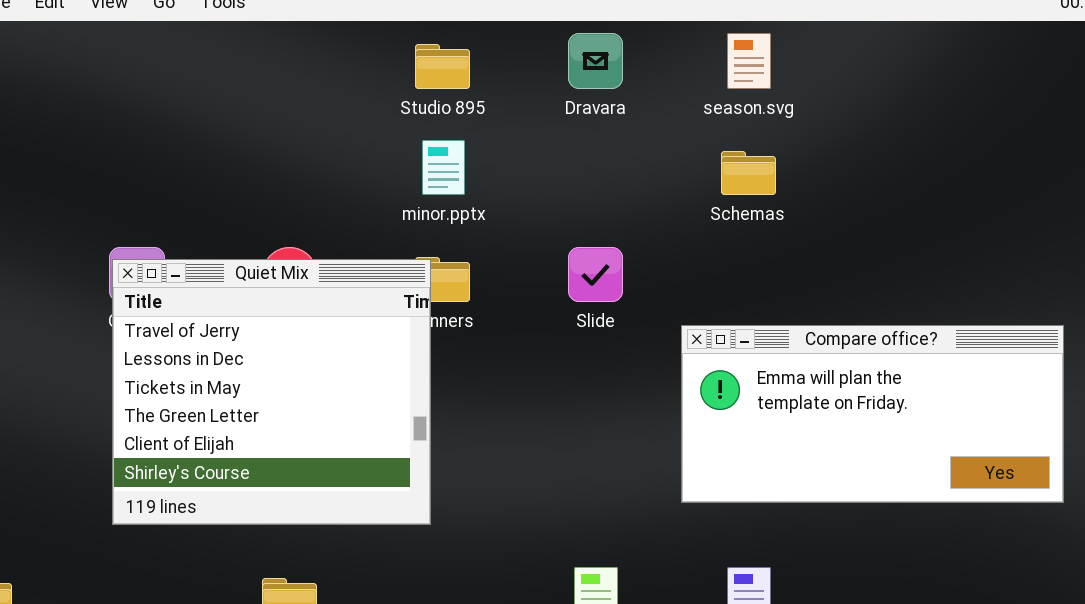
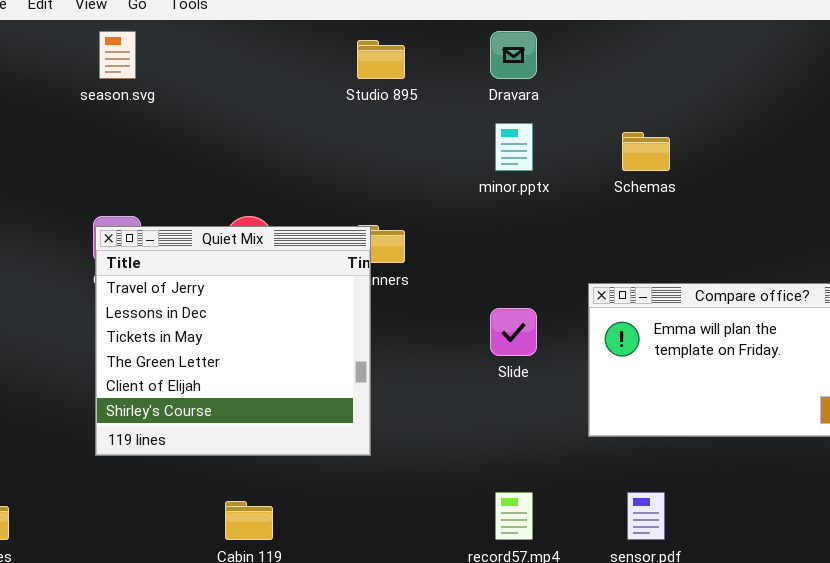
season.svg: [727,33,771,89] -> [99,31,136,79], moved
minor.pptx: [422,140,465,195] -> [495,123,533,171], moved
Slide: [568,247,623,302] -> [490,308,537,356], moved

